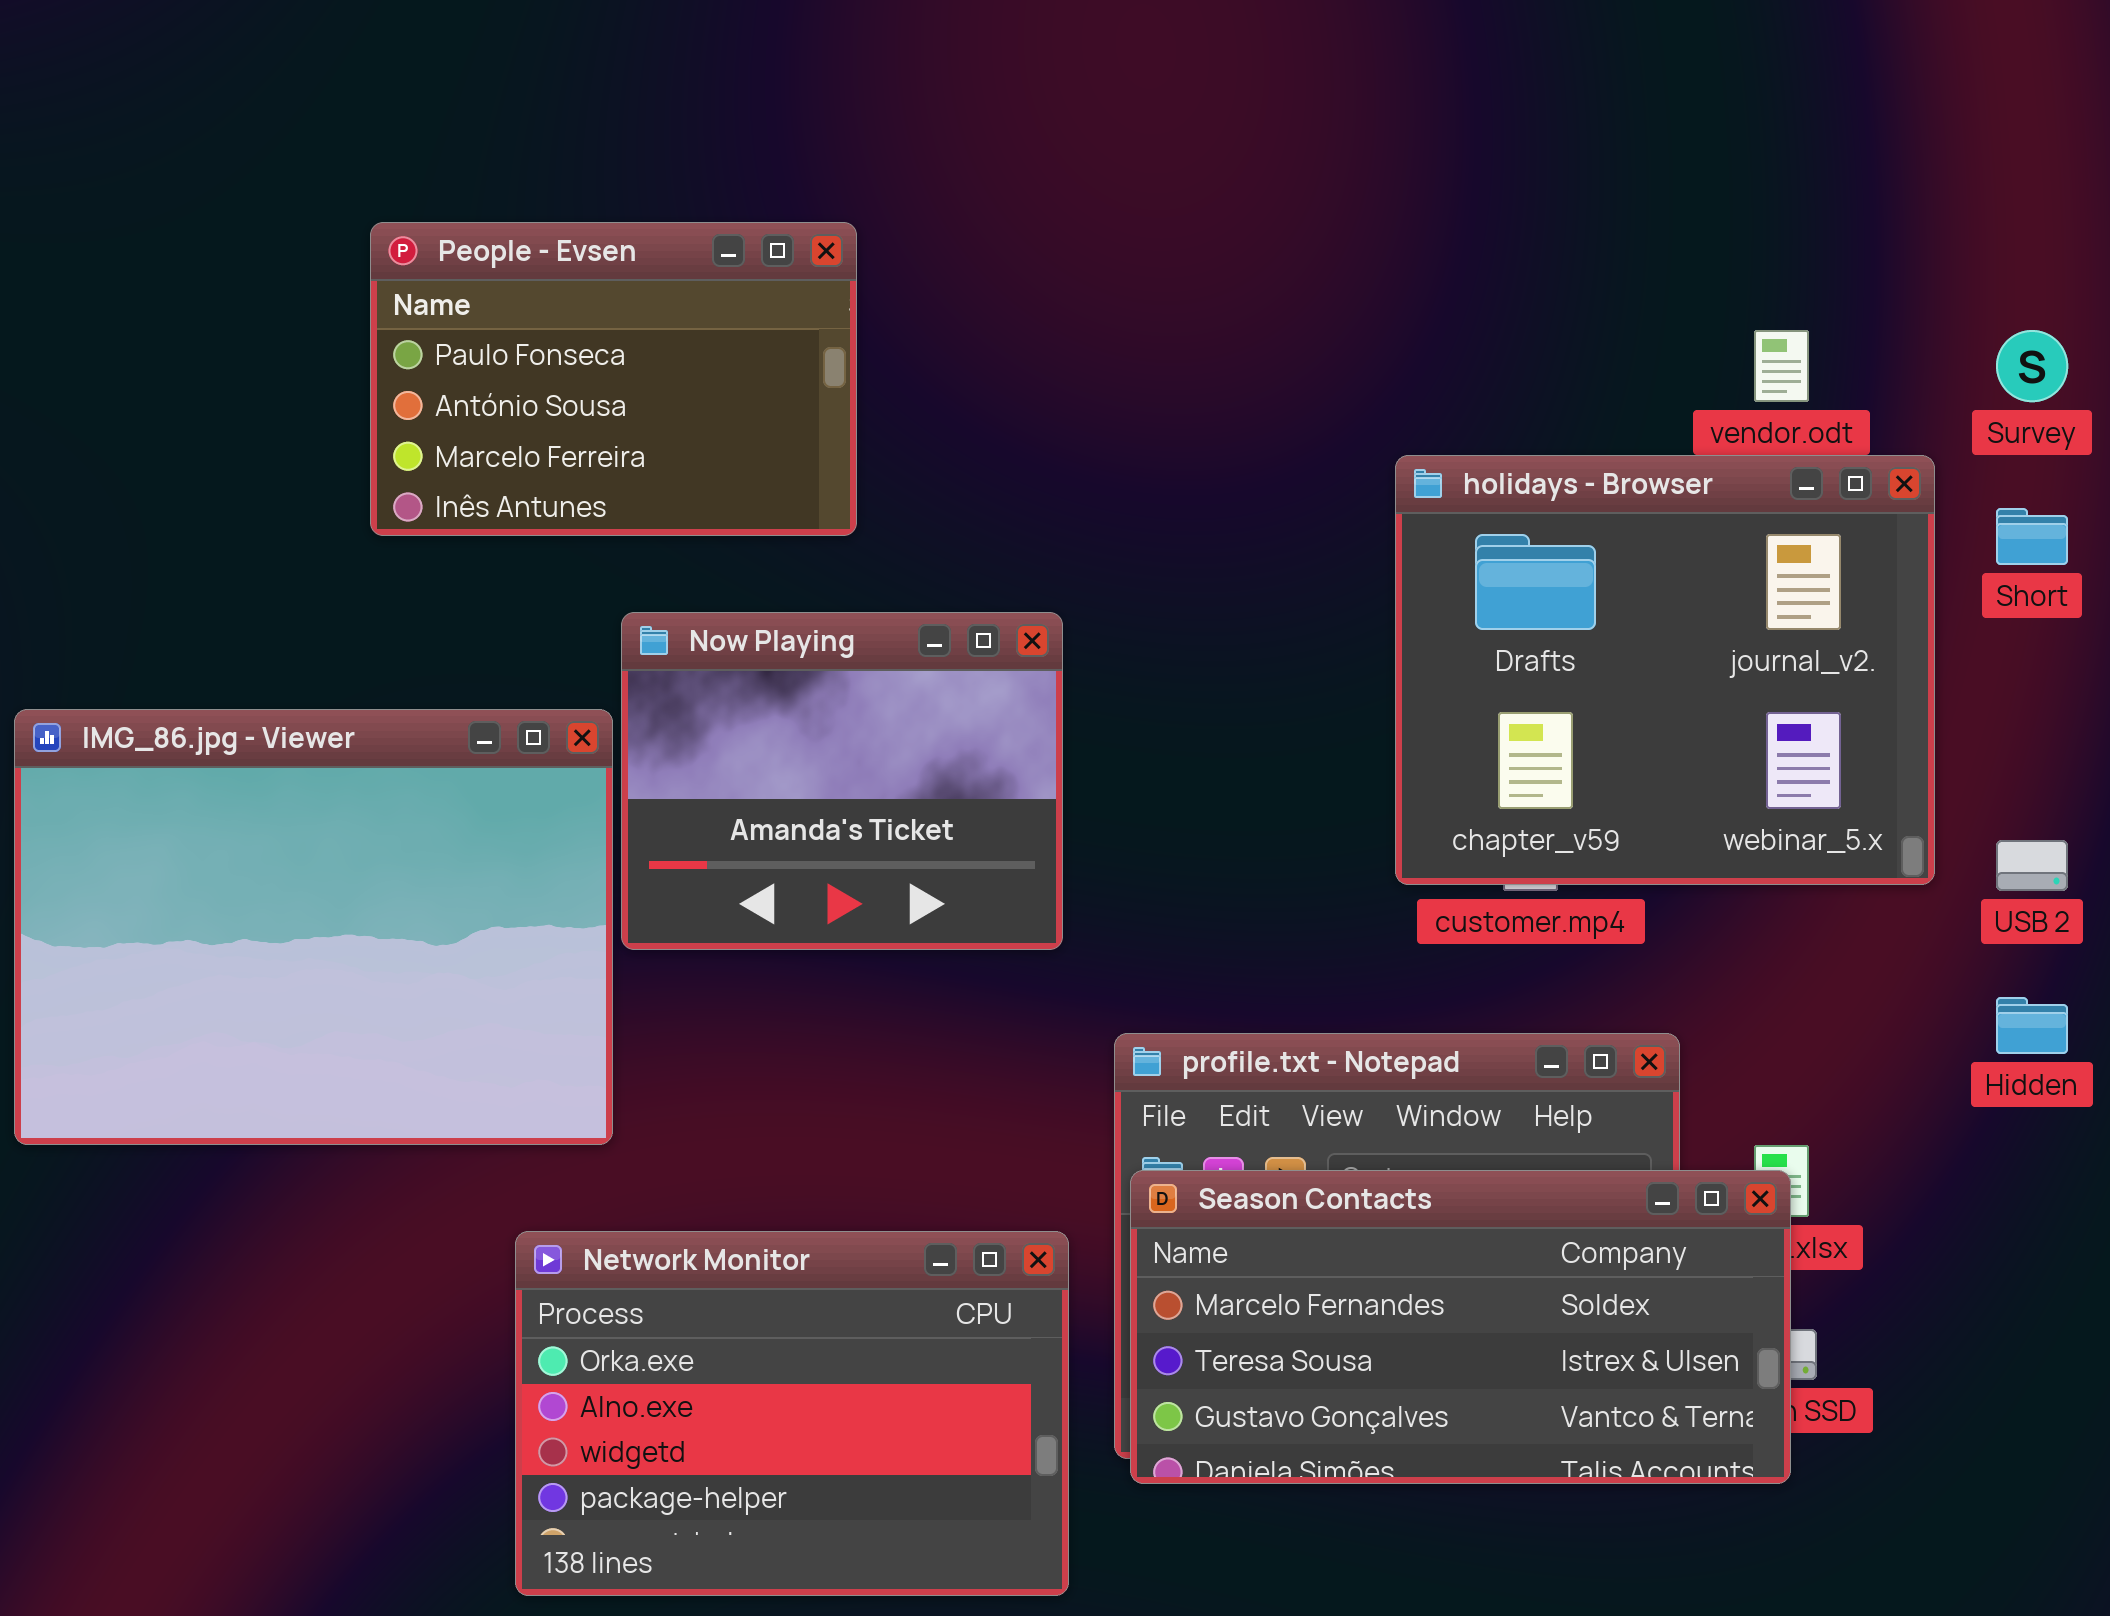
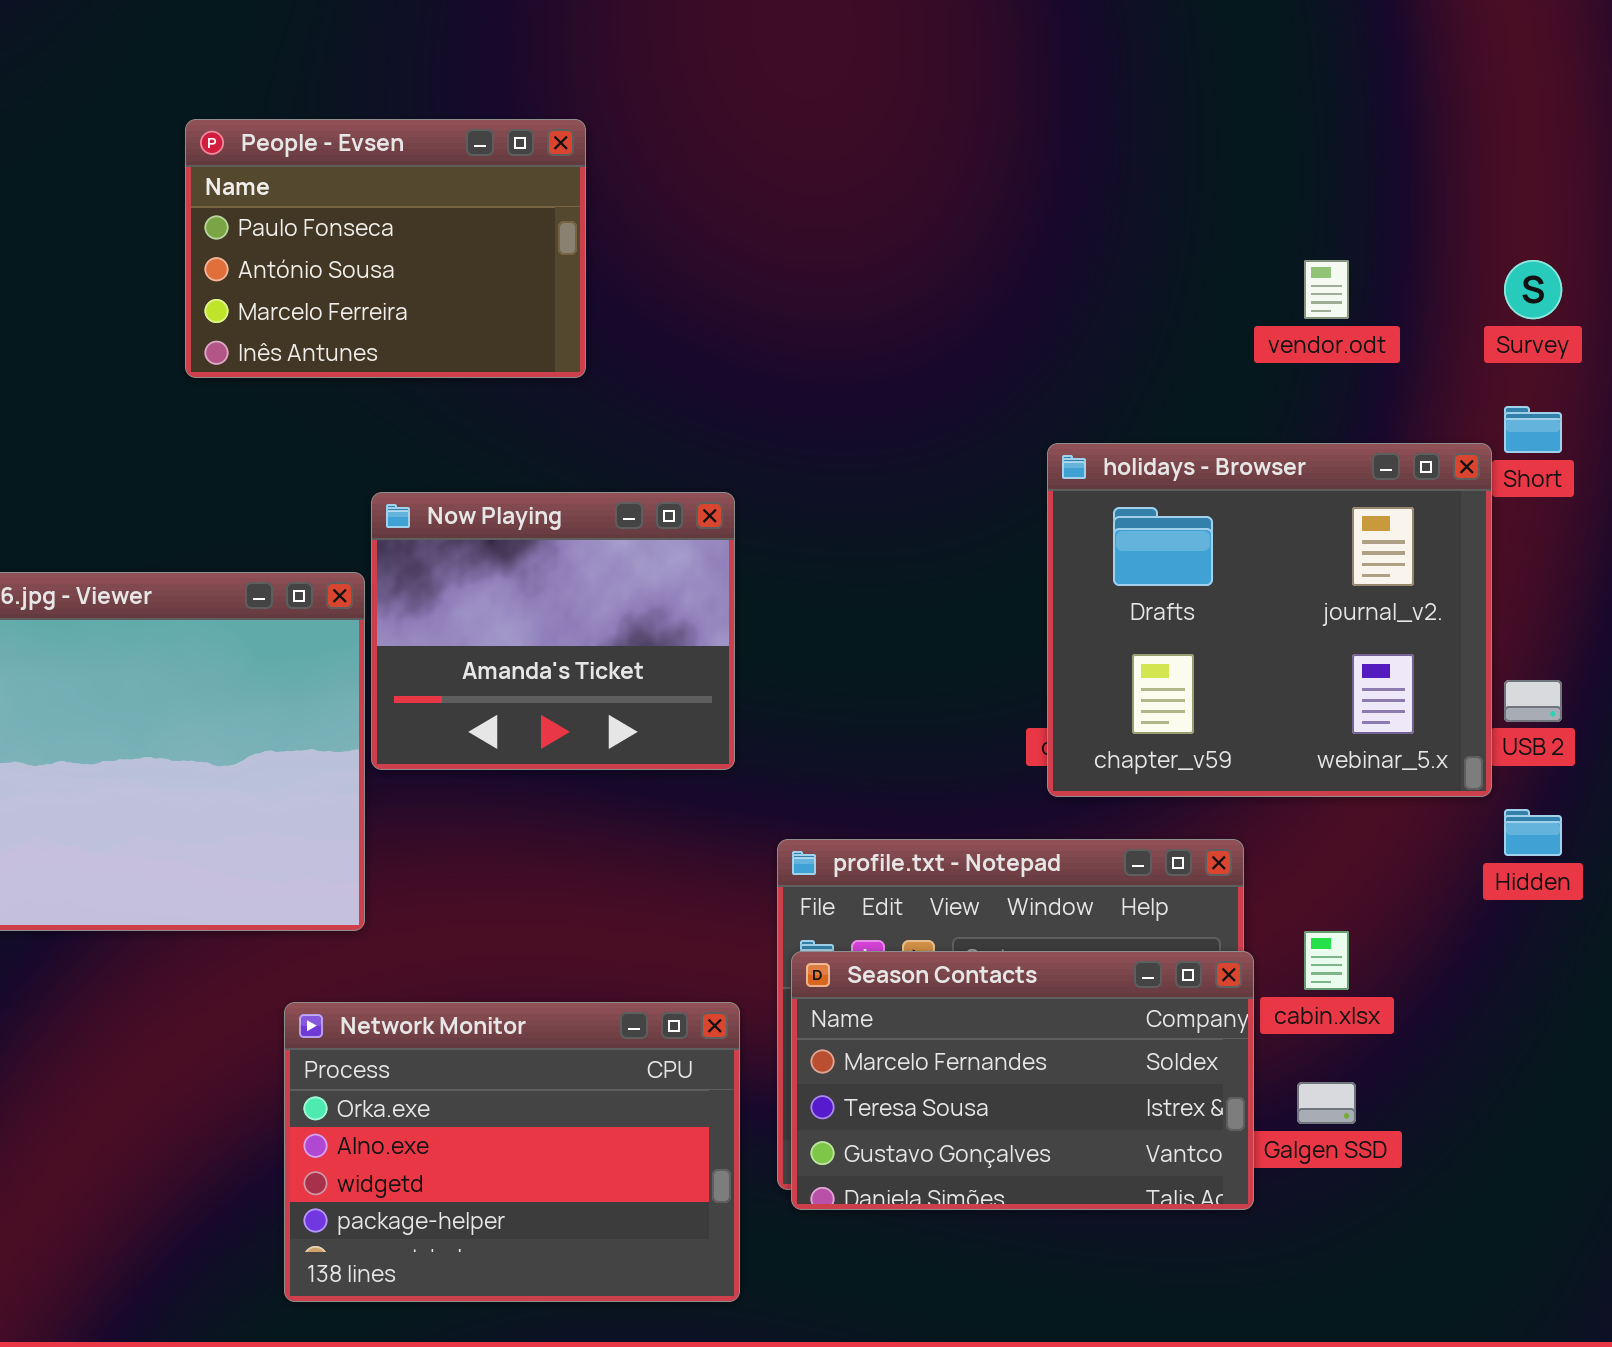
People - Evsen: [370,222,857,536] -> [185,119,586,378], moved
holidays - Browser: [1395,455,1935,885] -> [1047,443,1492,797], moved
Season Contacts: [1130,1170,1791,1484] -> [791,951,1254,1210], resized

